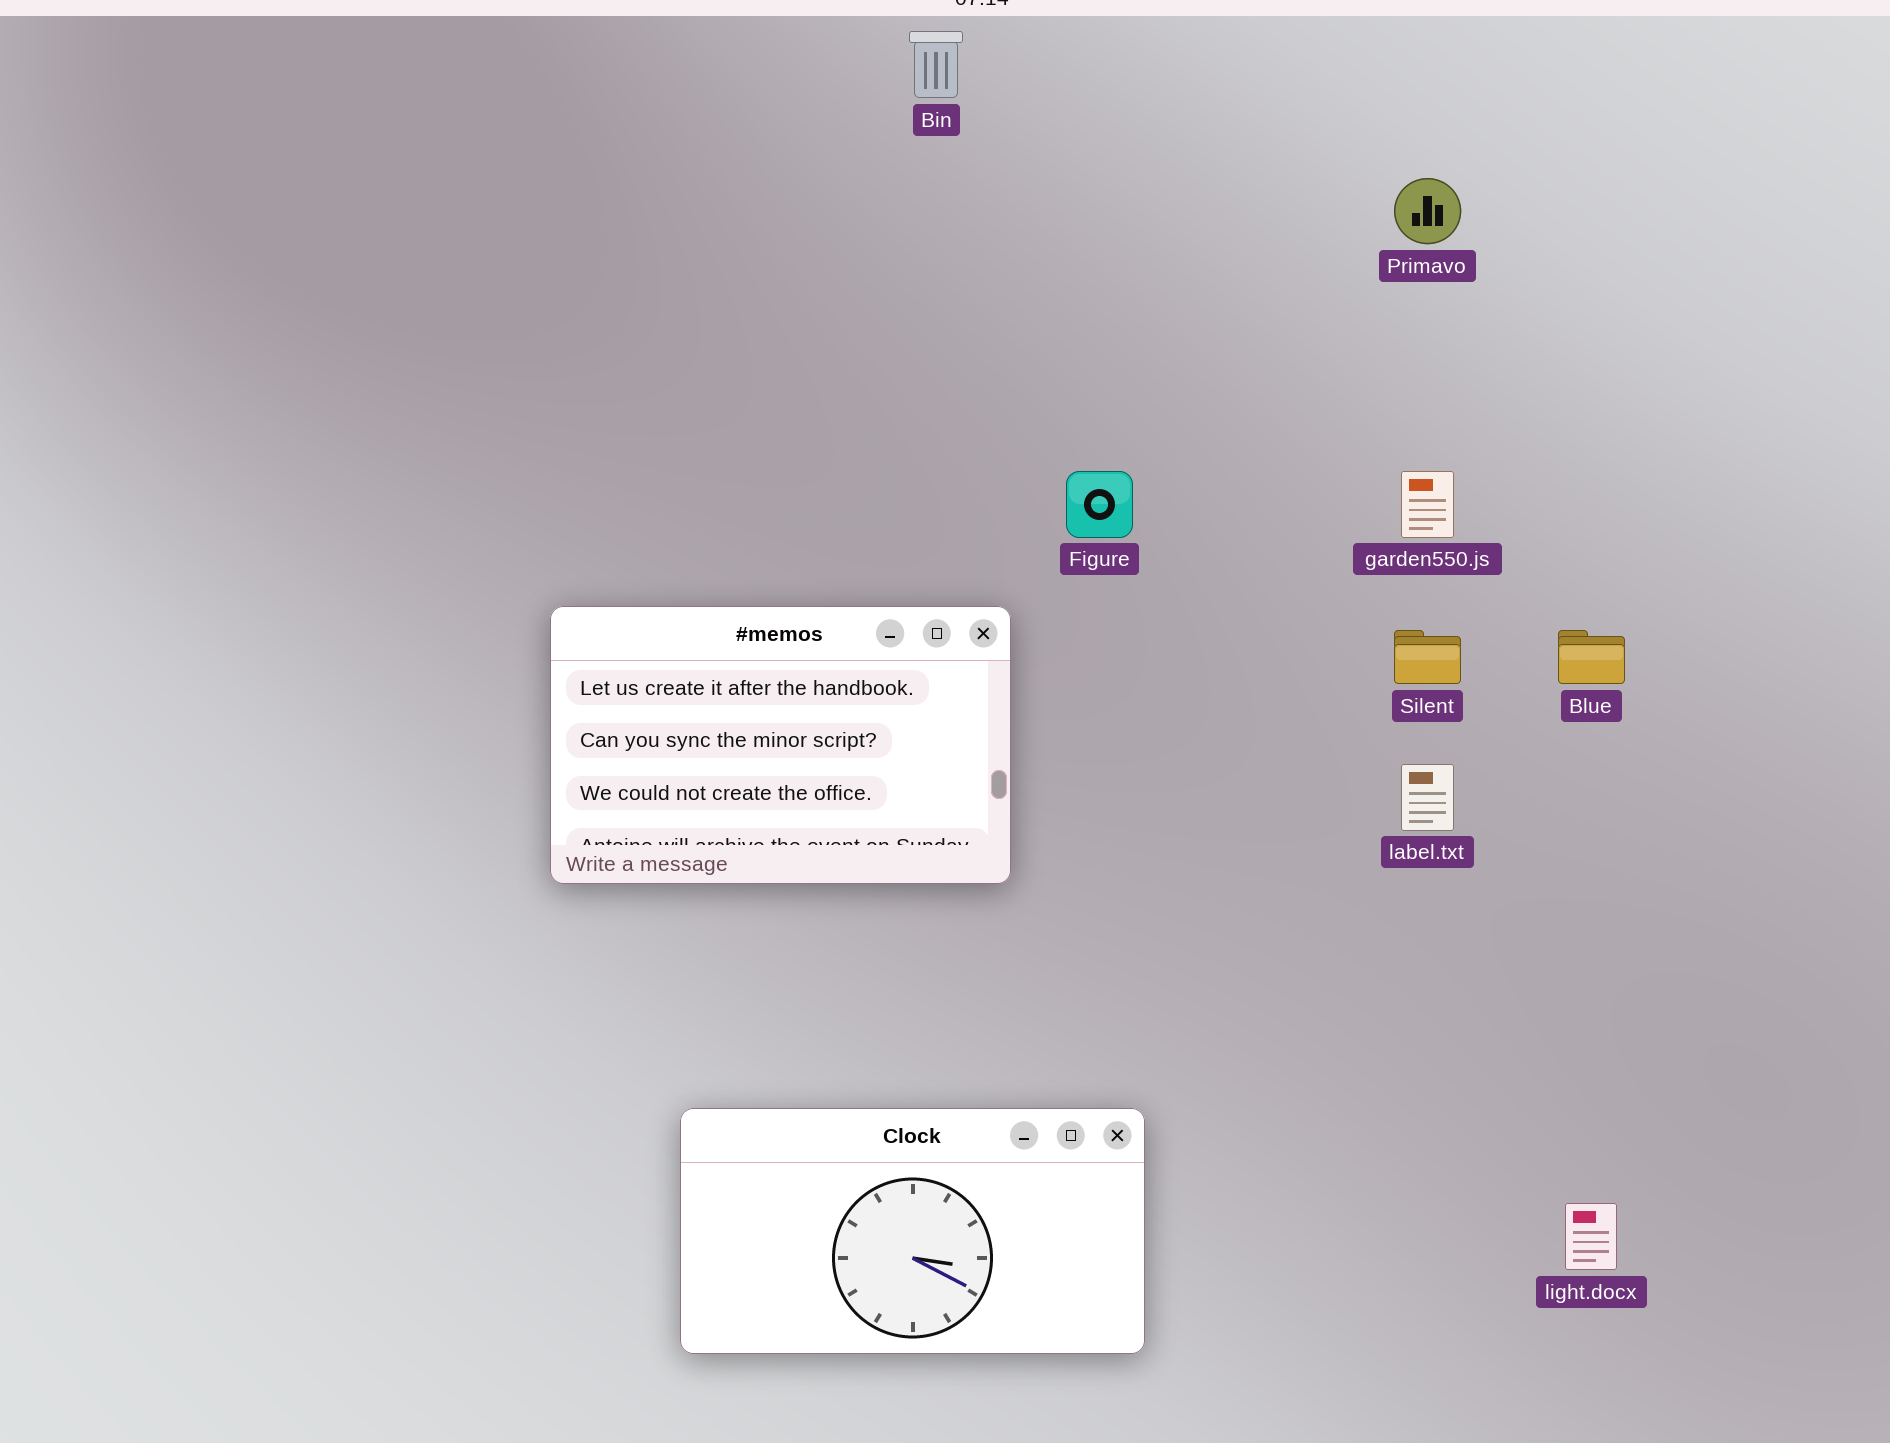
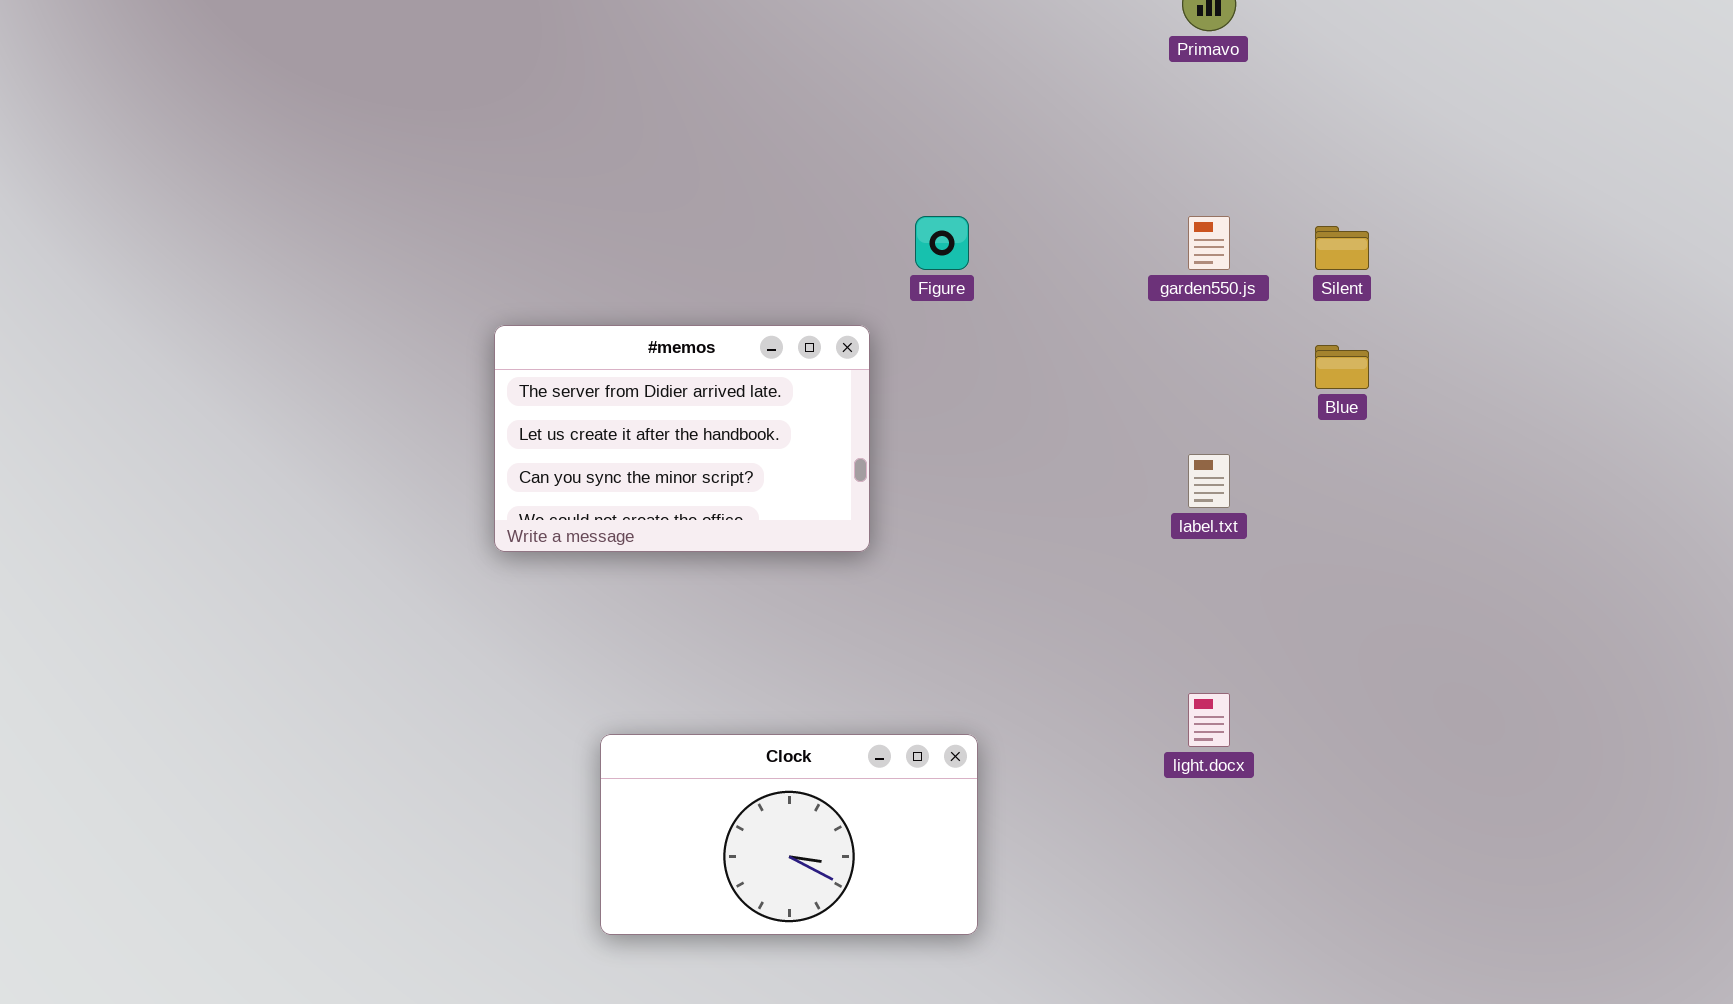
#memos: [550,606,1011,884] -> [494,325,870,552], scrolled up 1 row
Silent: [1394,630,1461,684] -> [1315,226,1369,270], moved
light.docx: [1565,1203,1617,1270] -> [1188,693,1230,747], moved

